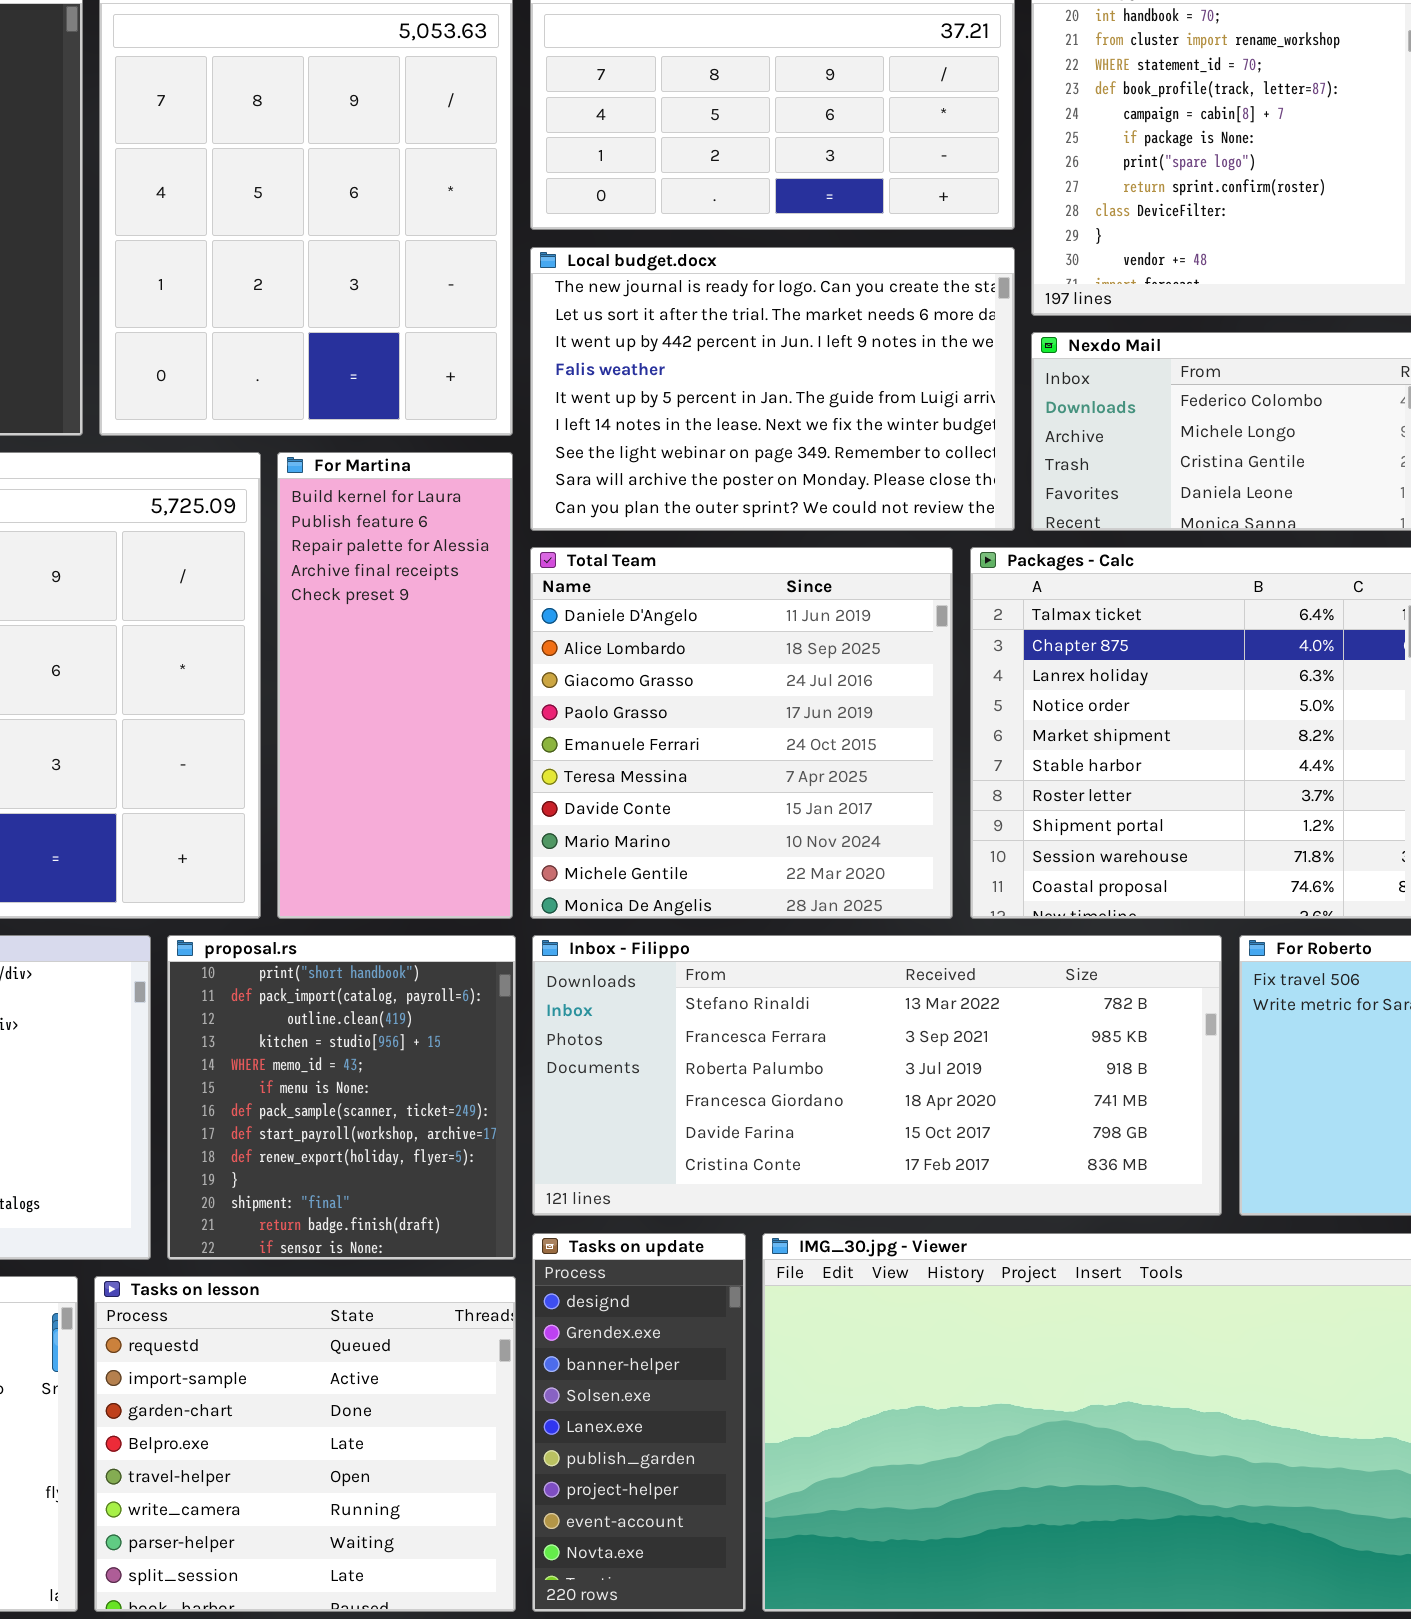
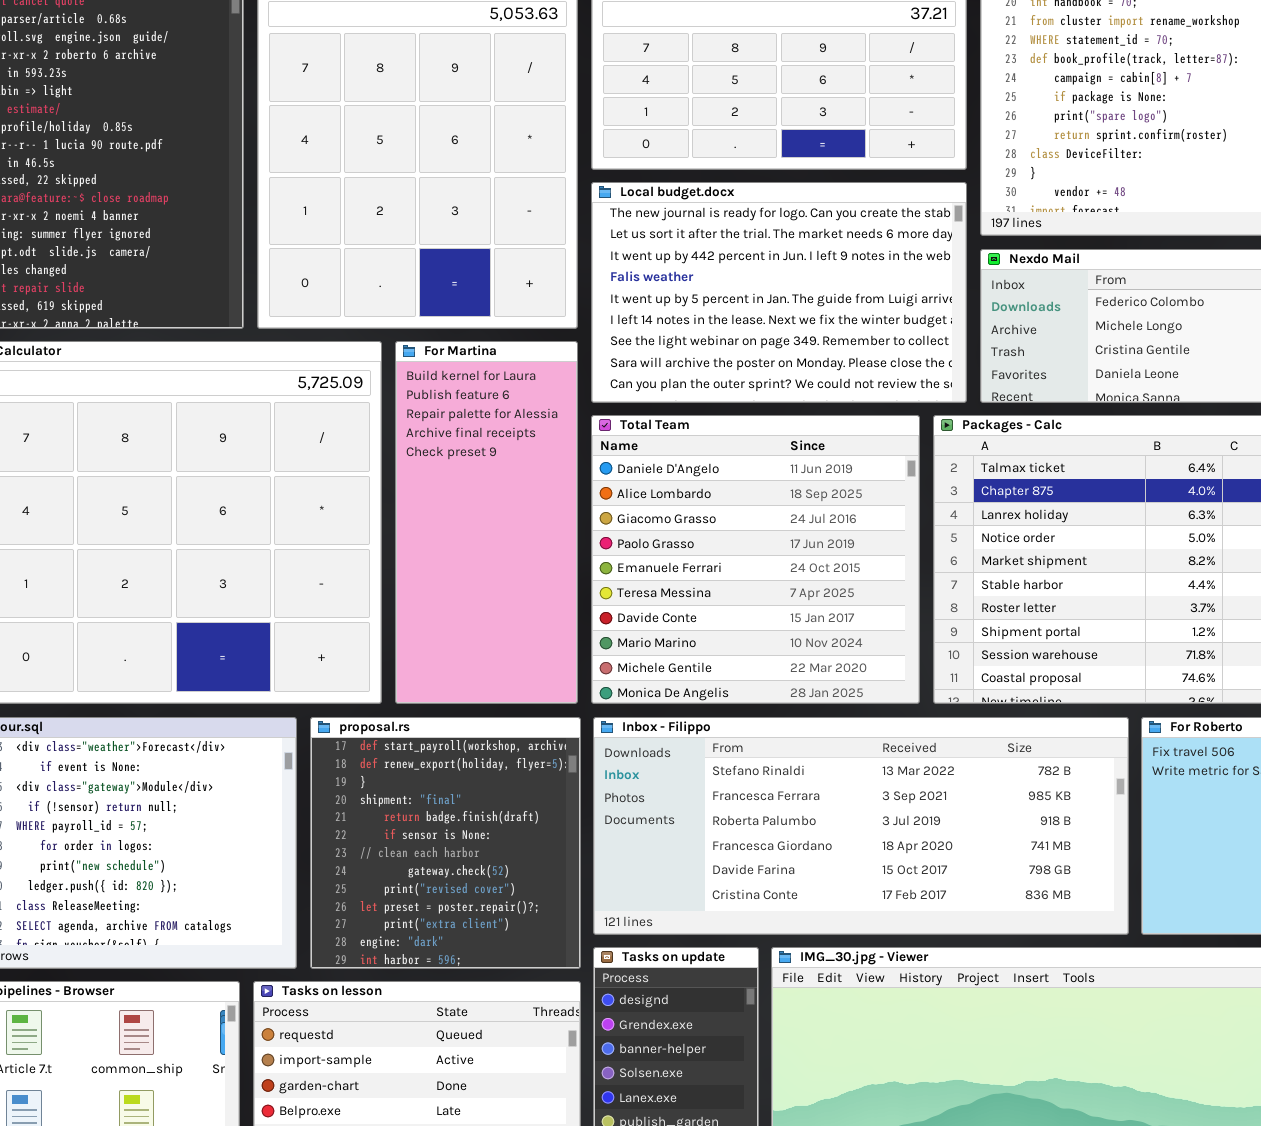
proposal.rs: [167,935,516,1260] -> [310,717,581,969], scrolled down 7 rows

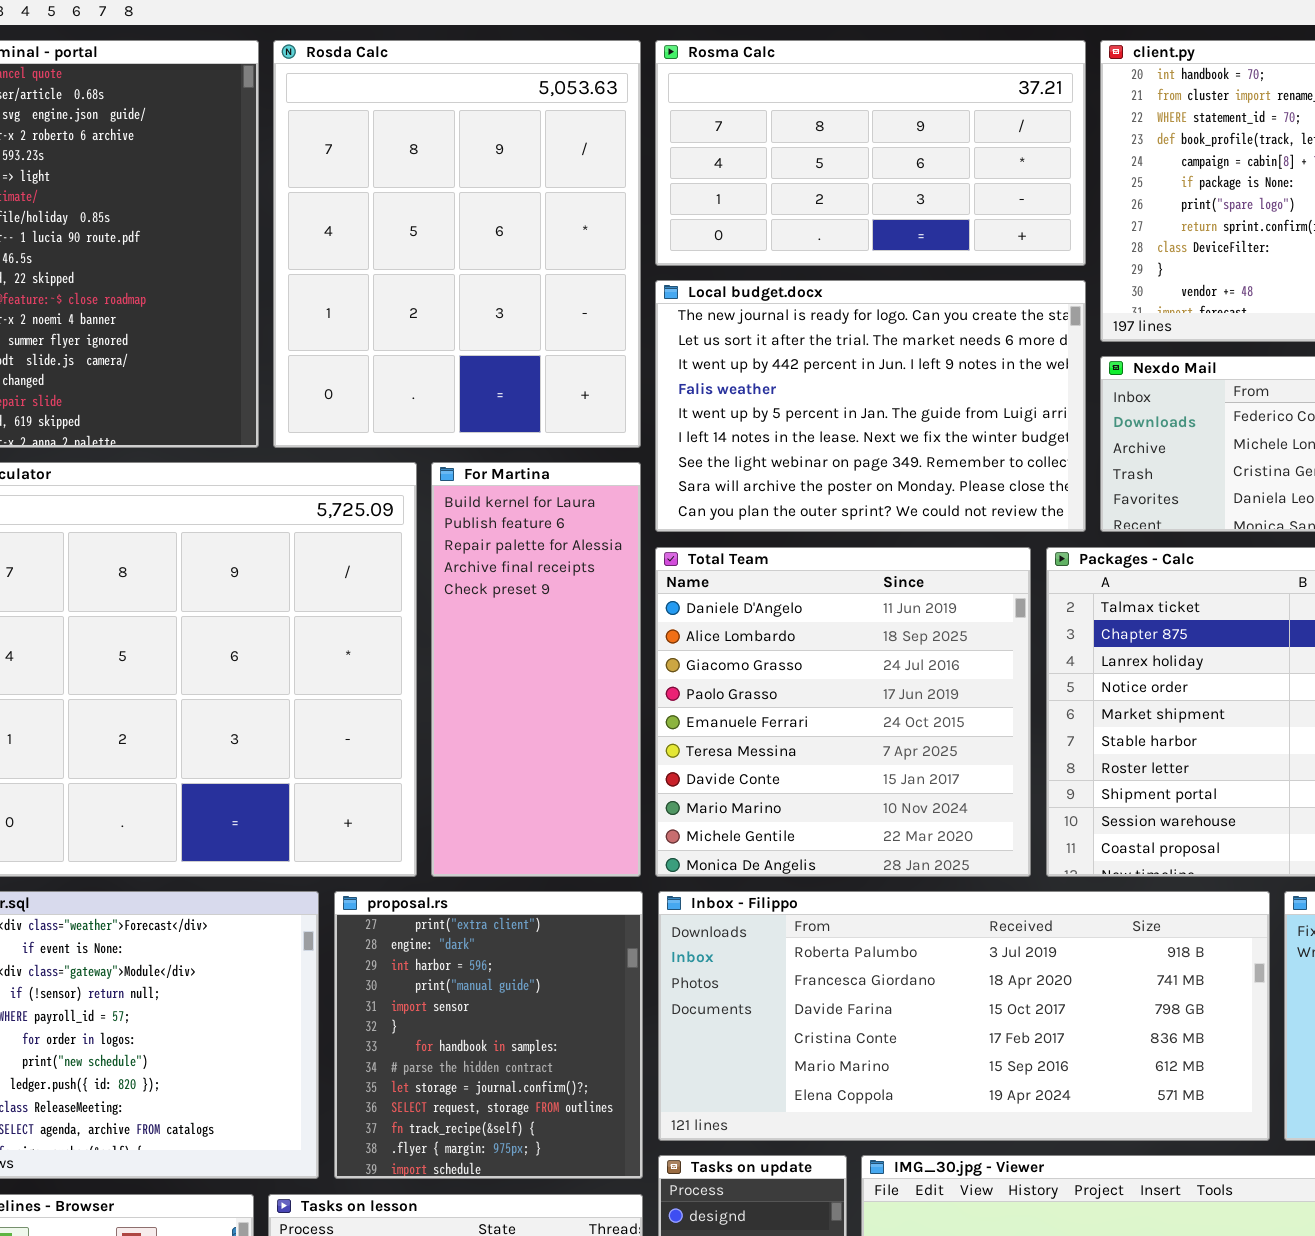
proposal.rs: [310,717,581,969] -> [334,891,643,1179], scrolled down 10 rows
Inbox - Filippo: [593,717,1129,935] -> [658,891,1270,1141], scrolled down 2 rows

